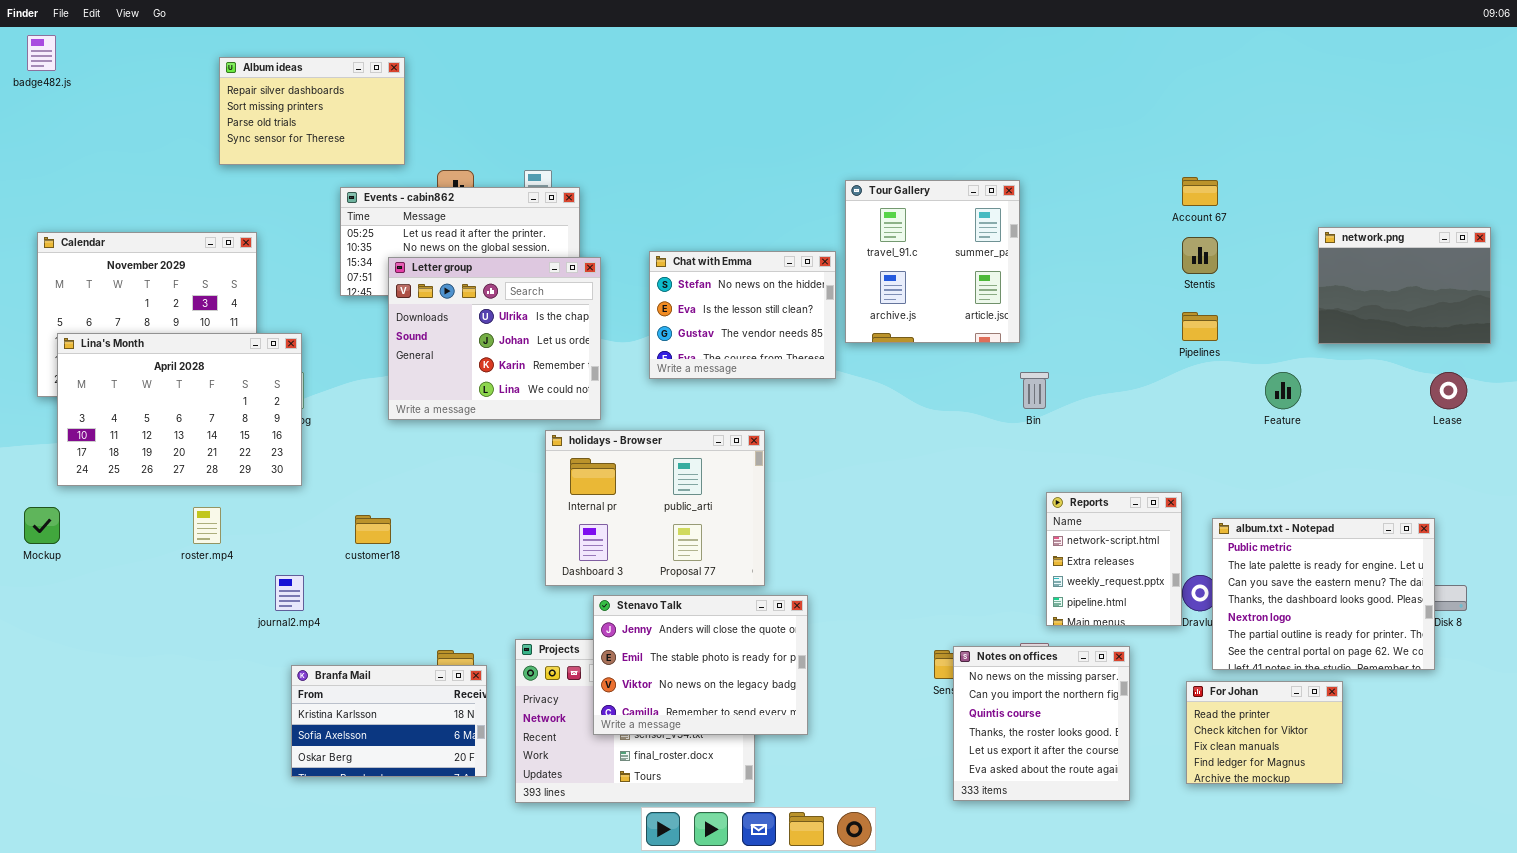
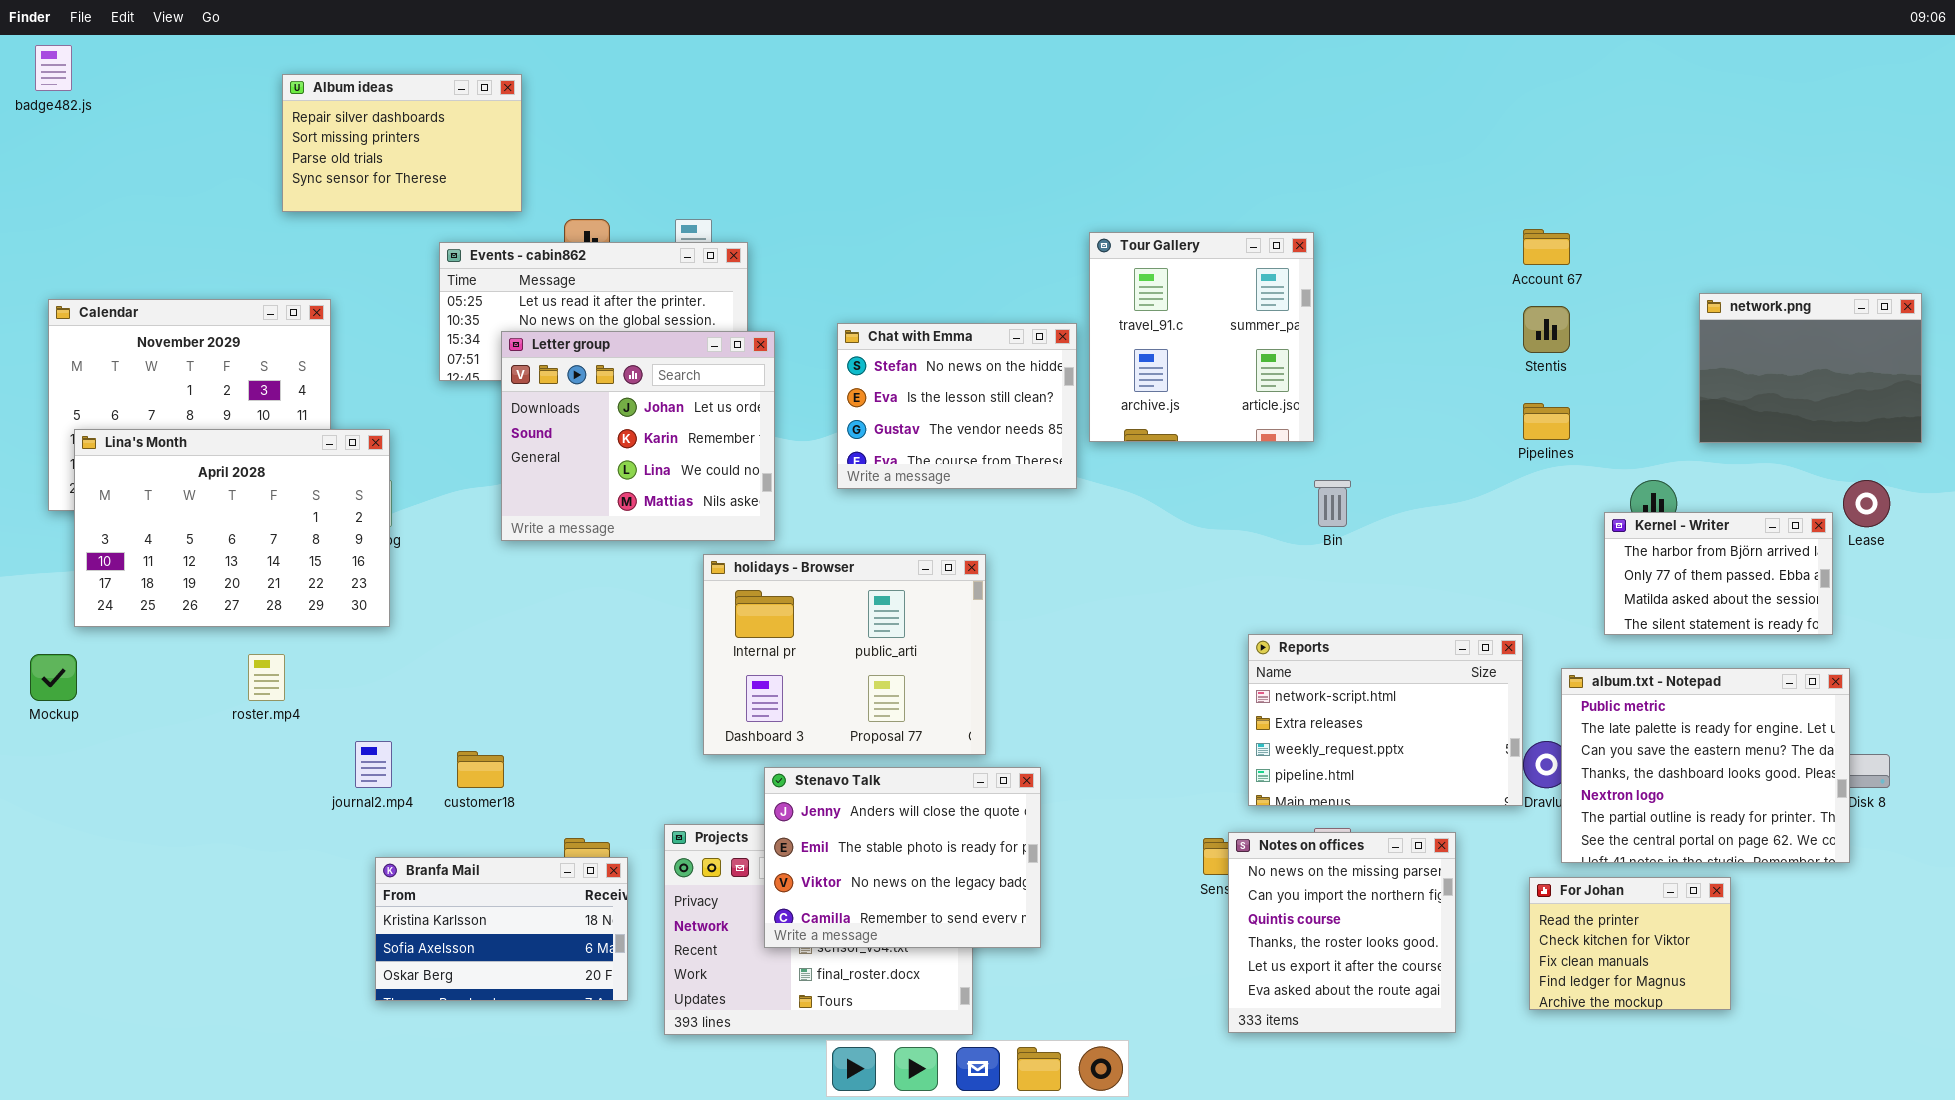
Letter group: [388,257,601,420] -> [501,331,775,541], scrolled down 1 row
Kernel - Writer: none -> [1604,512,1833,635], opened
Reports: [1046,492,1182,626] -> [1248,634,1523,806], resized
customer18: [355,515,391,544] -> [457,751,504,788], moved

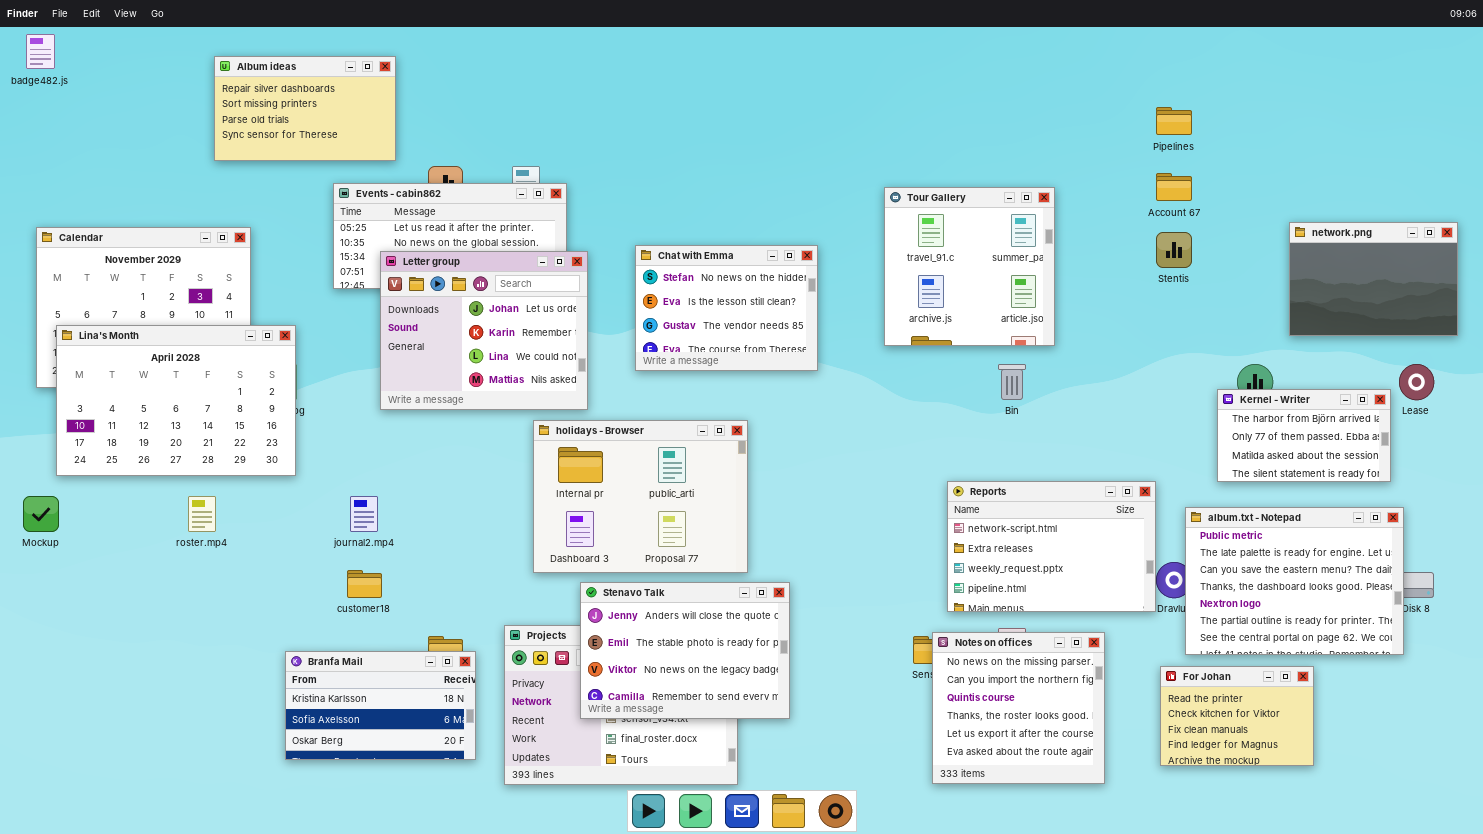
Tour Gallery: [1089,232,1314,442] -> [884,187,1055,346], moved
Pipelines: [1523,403,1570,440] -> [1156,107,1192,135], moved
journal2.mp4: [355,741,392,788] -> [350,496,378,532], moved

